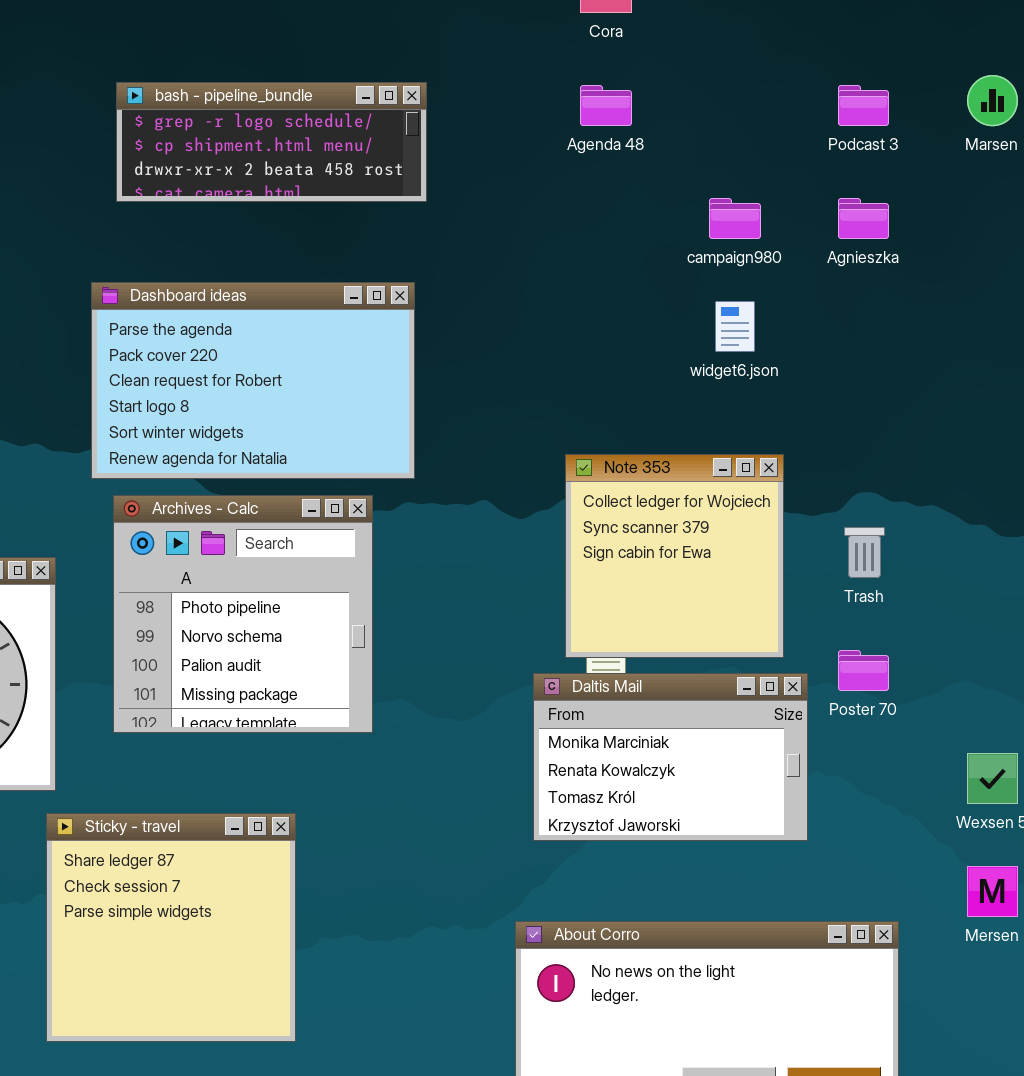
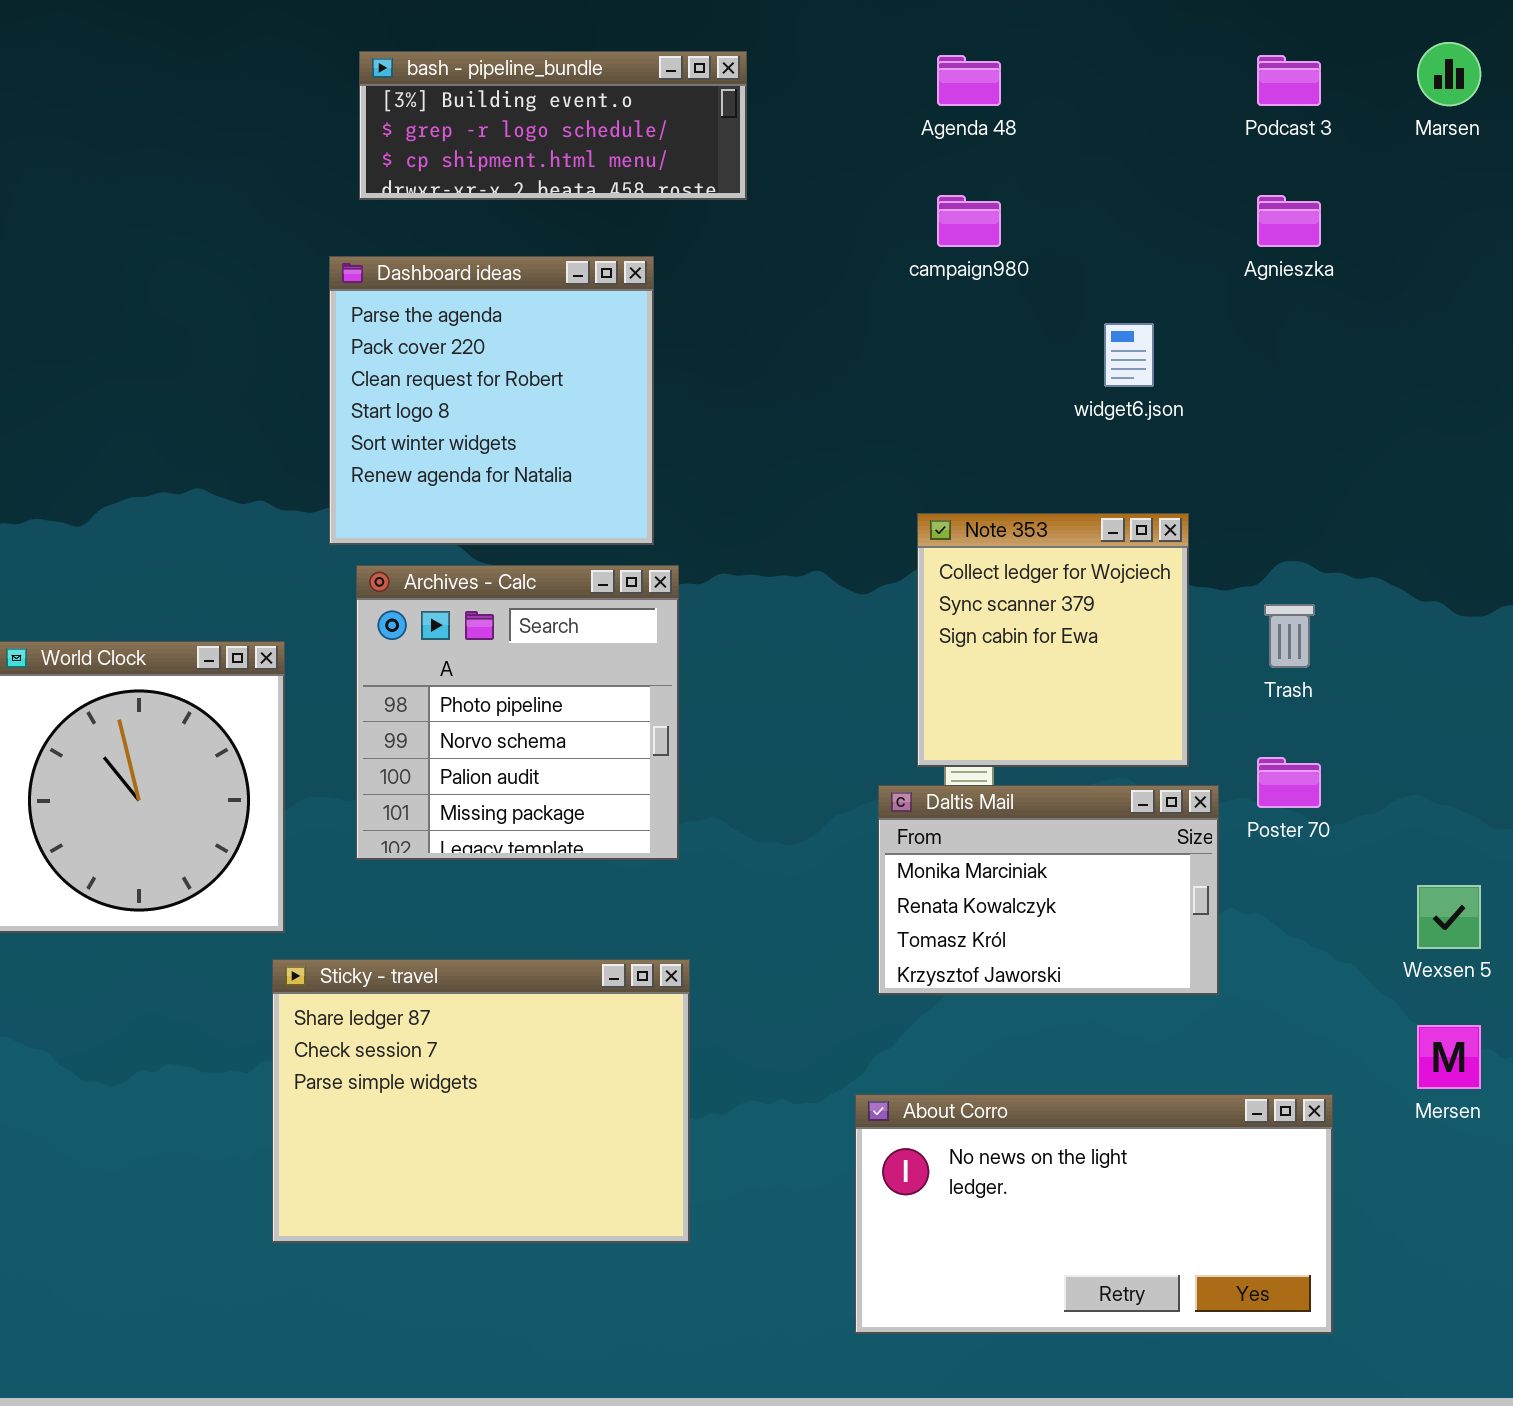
bash - pipeline_bundle: [116,82,427,202] -> [359,51,747,200], scrolled up 1 row
campaign980: [709,198,761,239] -> [937,195,1001,247], moved
Dashboard ideas: [91,282,415,479] -> [329,256,654,545], resized
Sticky - travel: [46,813,296,1042] -> [272,959,690,1243], resized

